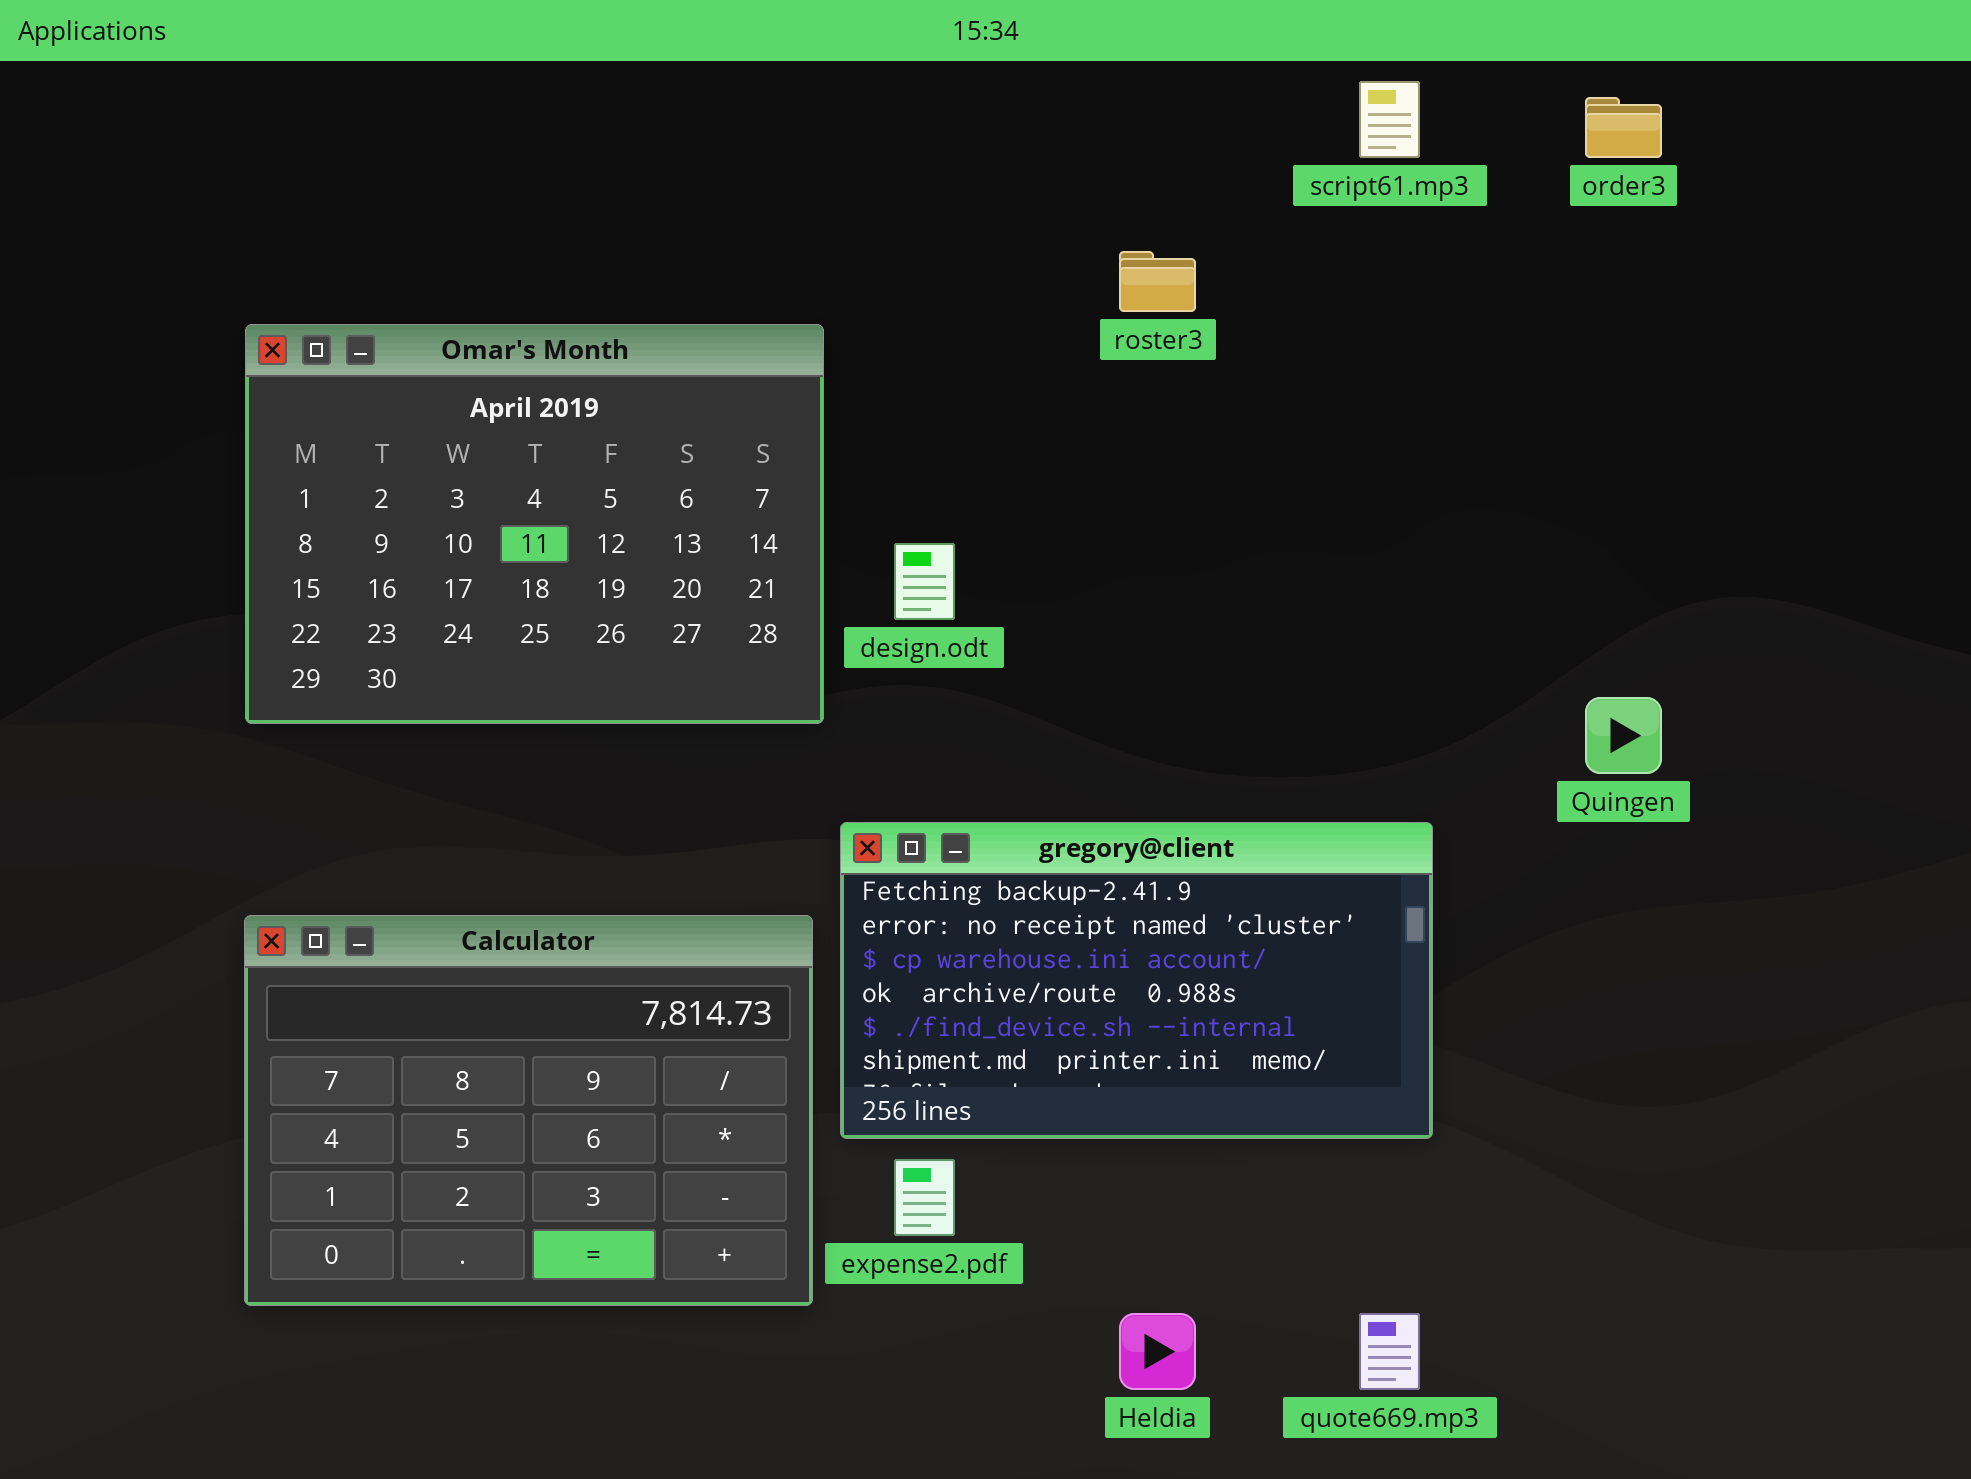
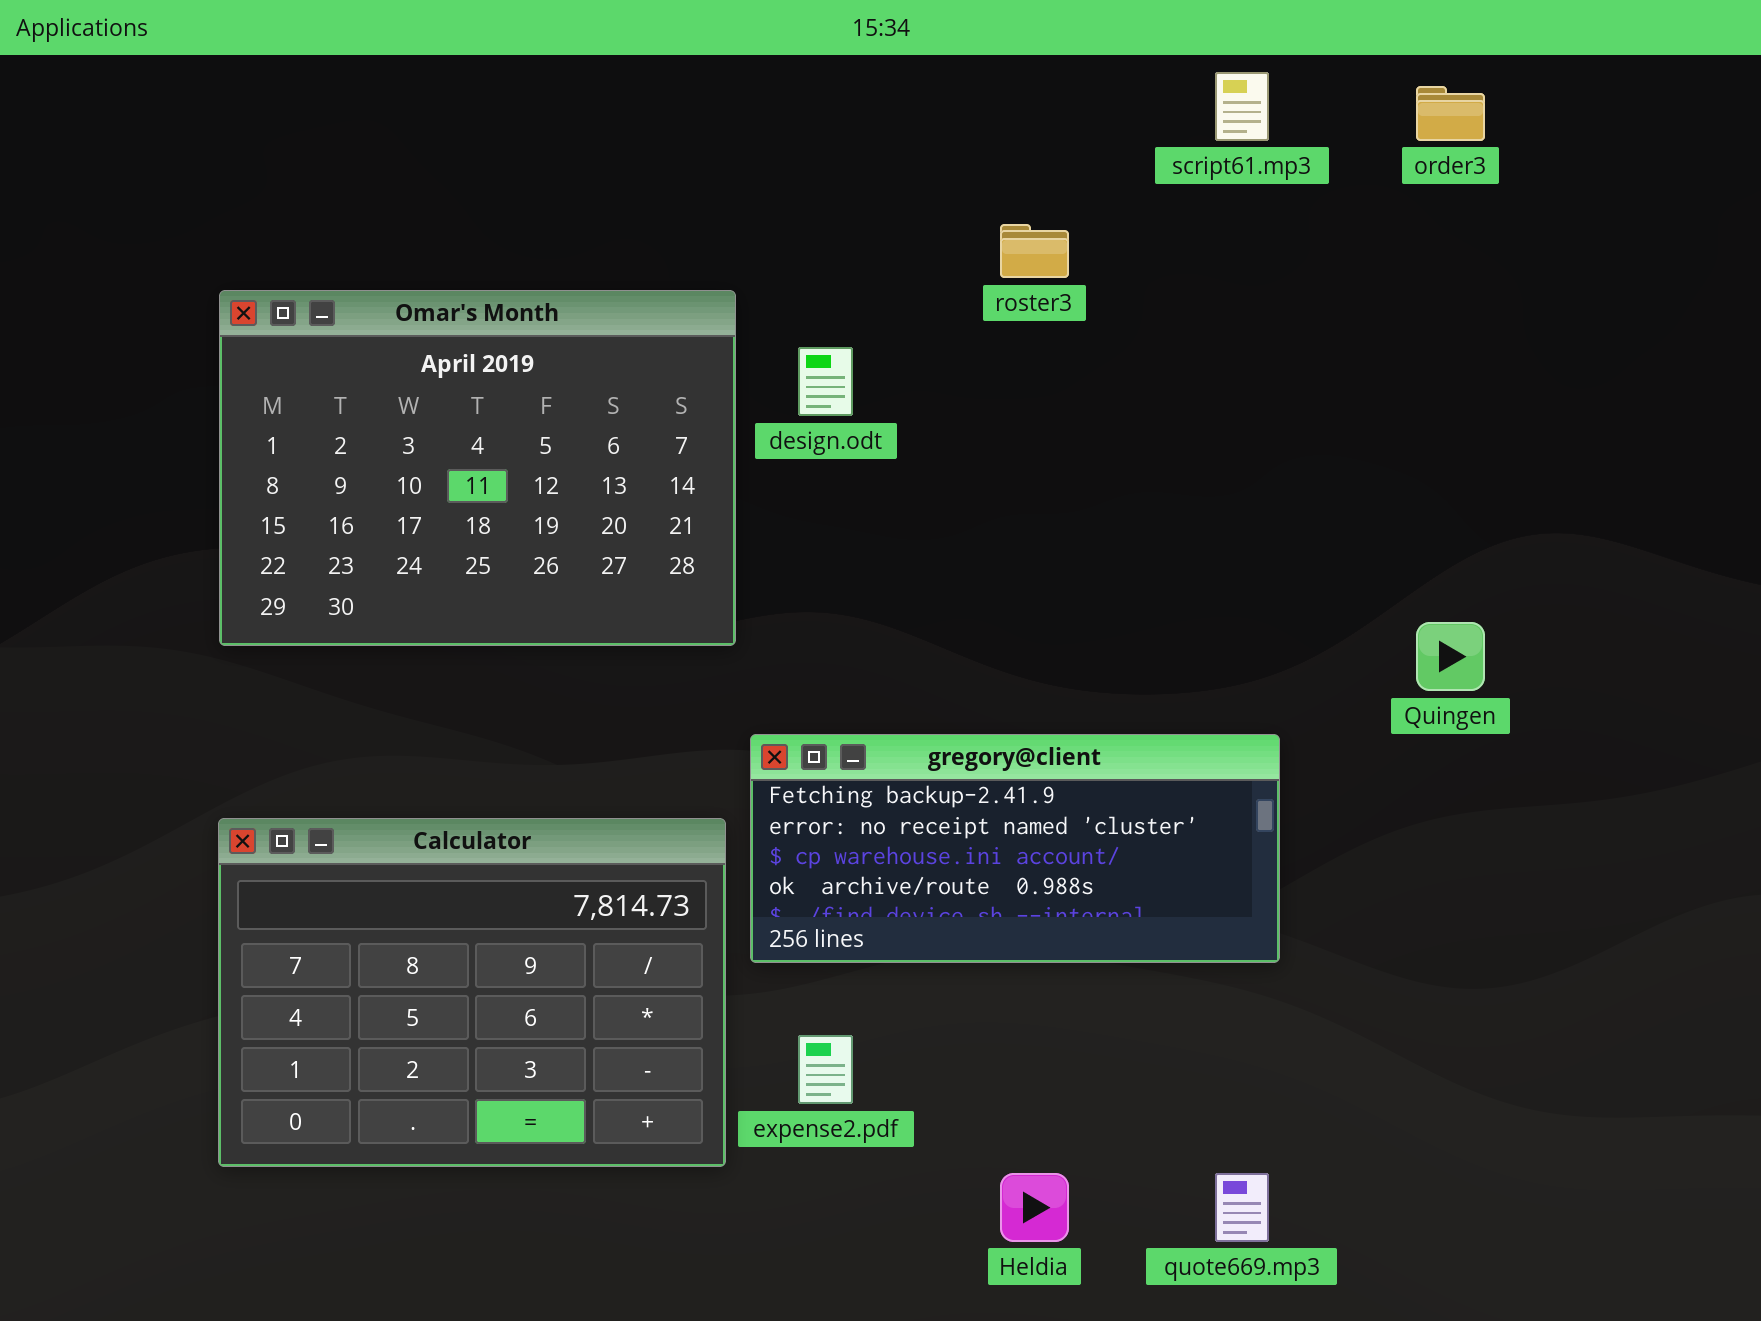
design.odt: [894,543,955,620] -> [798,347,853,416], moved
gregory@client: [840,822,1433,1139] -> [750,734,1280,963], resized

